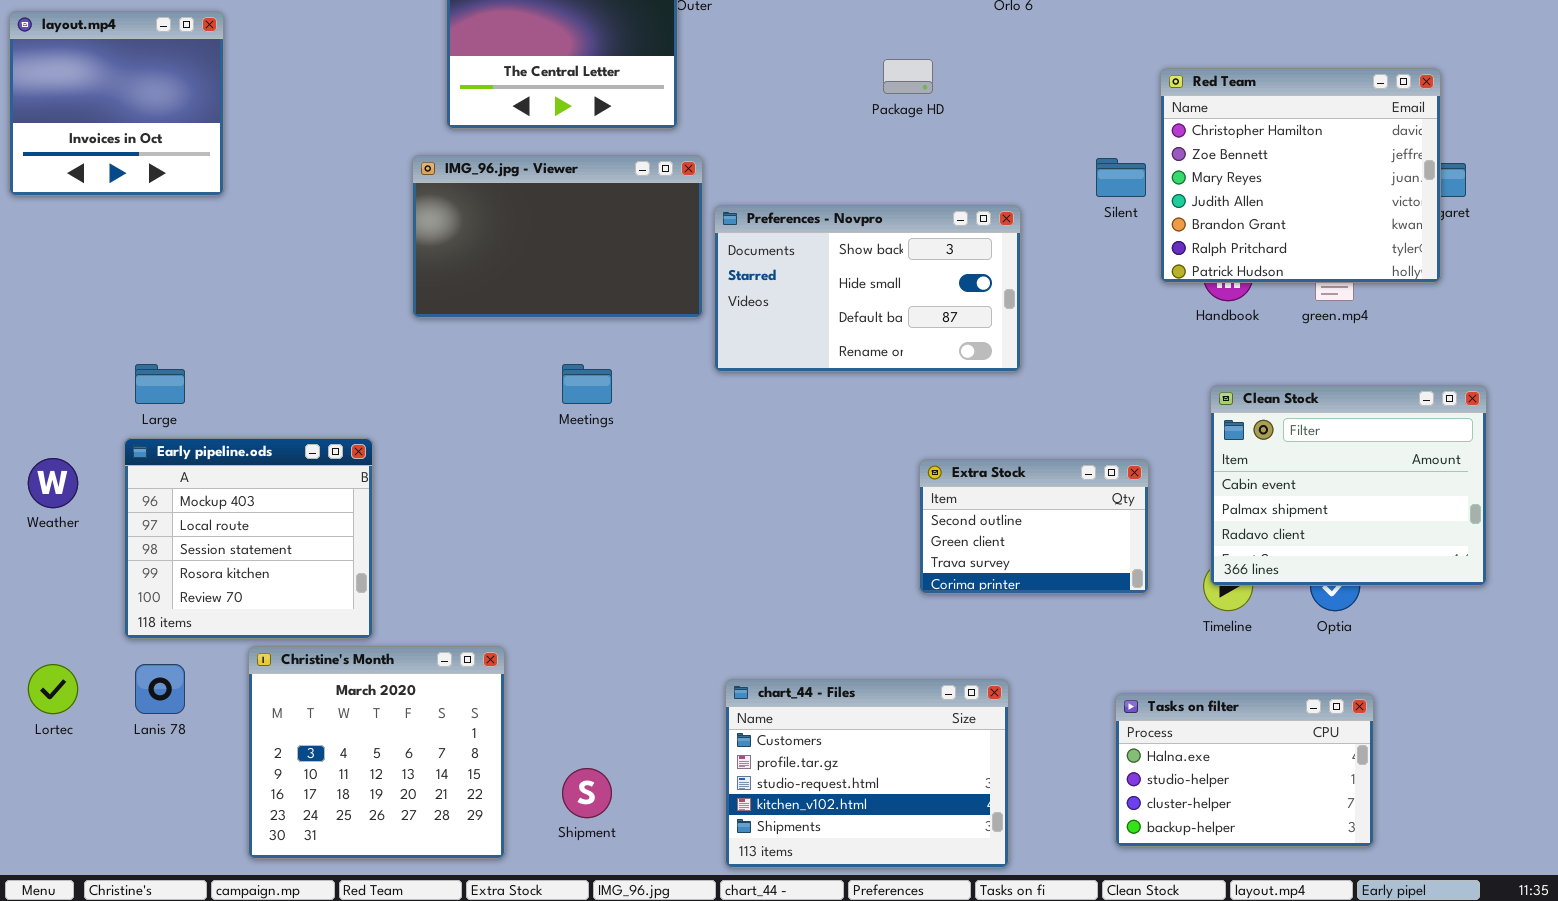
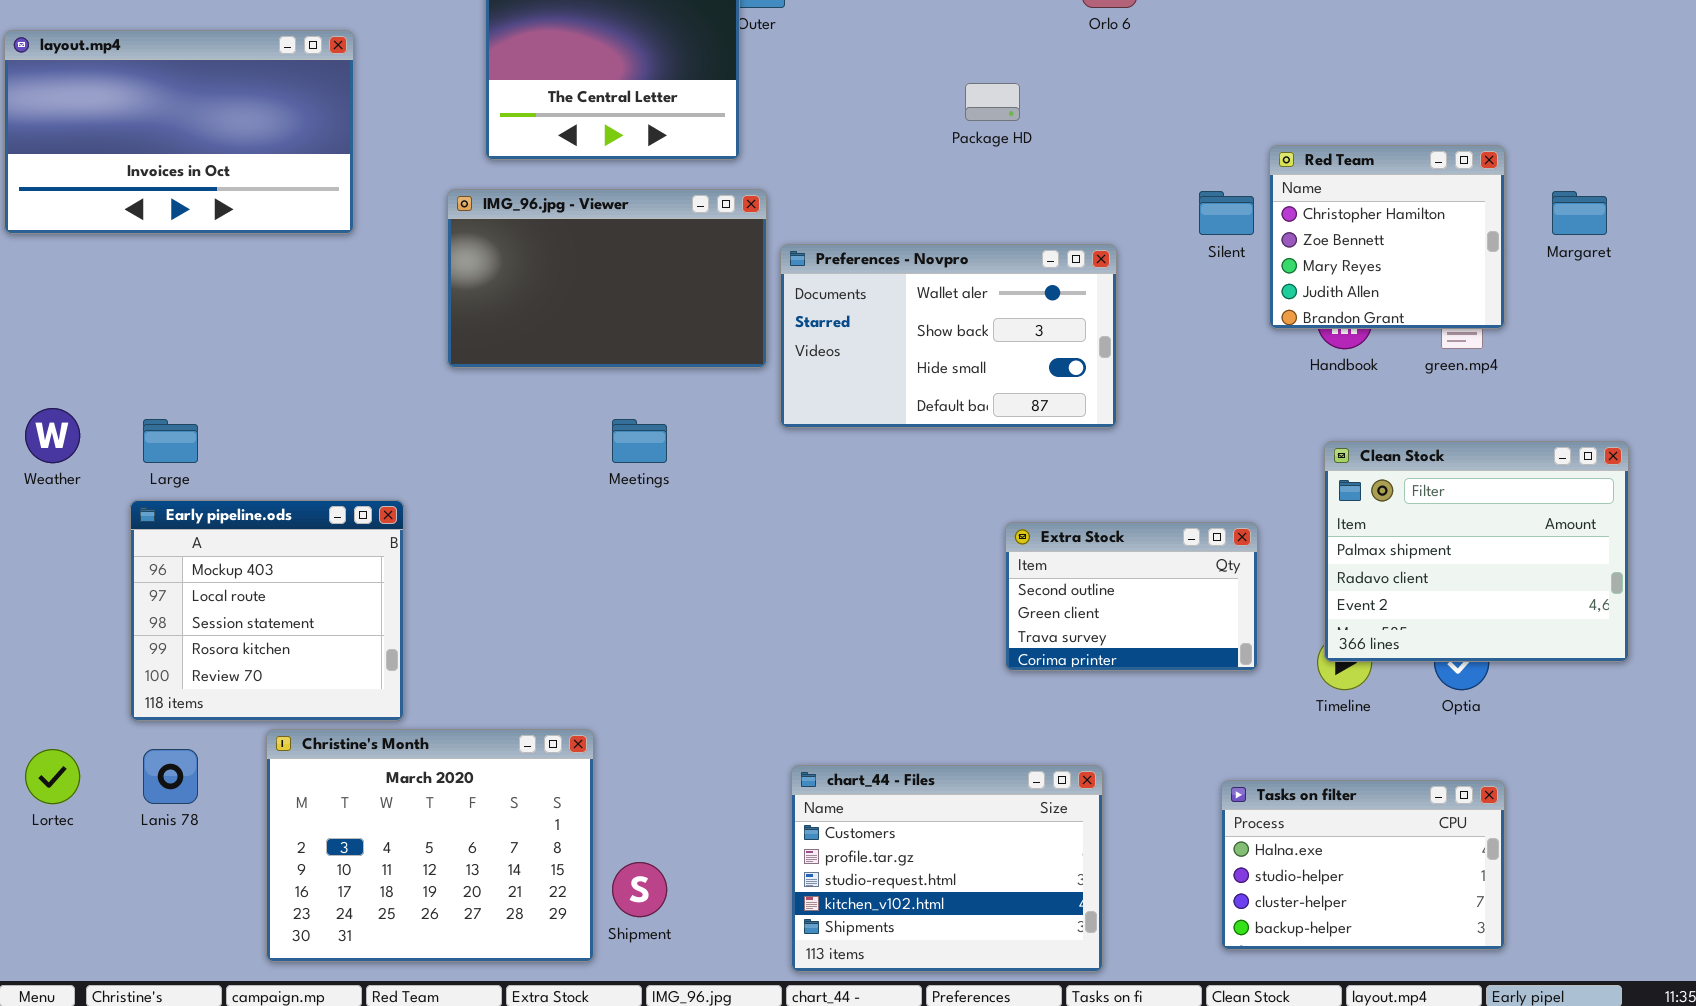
layout.mp4: [9,11,224,196] -> [4,30,354,234], resized
Red Team: [1160,68,1441,283] -> [1269,145,1505,329], resized
Preferences - Novpro: [714,205,1021,372] -> [780,244,1117,428], scrolled up 1 row
Clean Stock: [1210,385,1487,586] -> [1324,441,1629,662], scrolled down 1 row
Weather: [28,458,78,508] -> [25,408,80,463], moved
Christine's Month: [248,646,505,859] -> [266,729,594,962], resized

